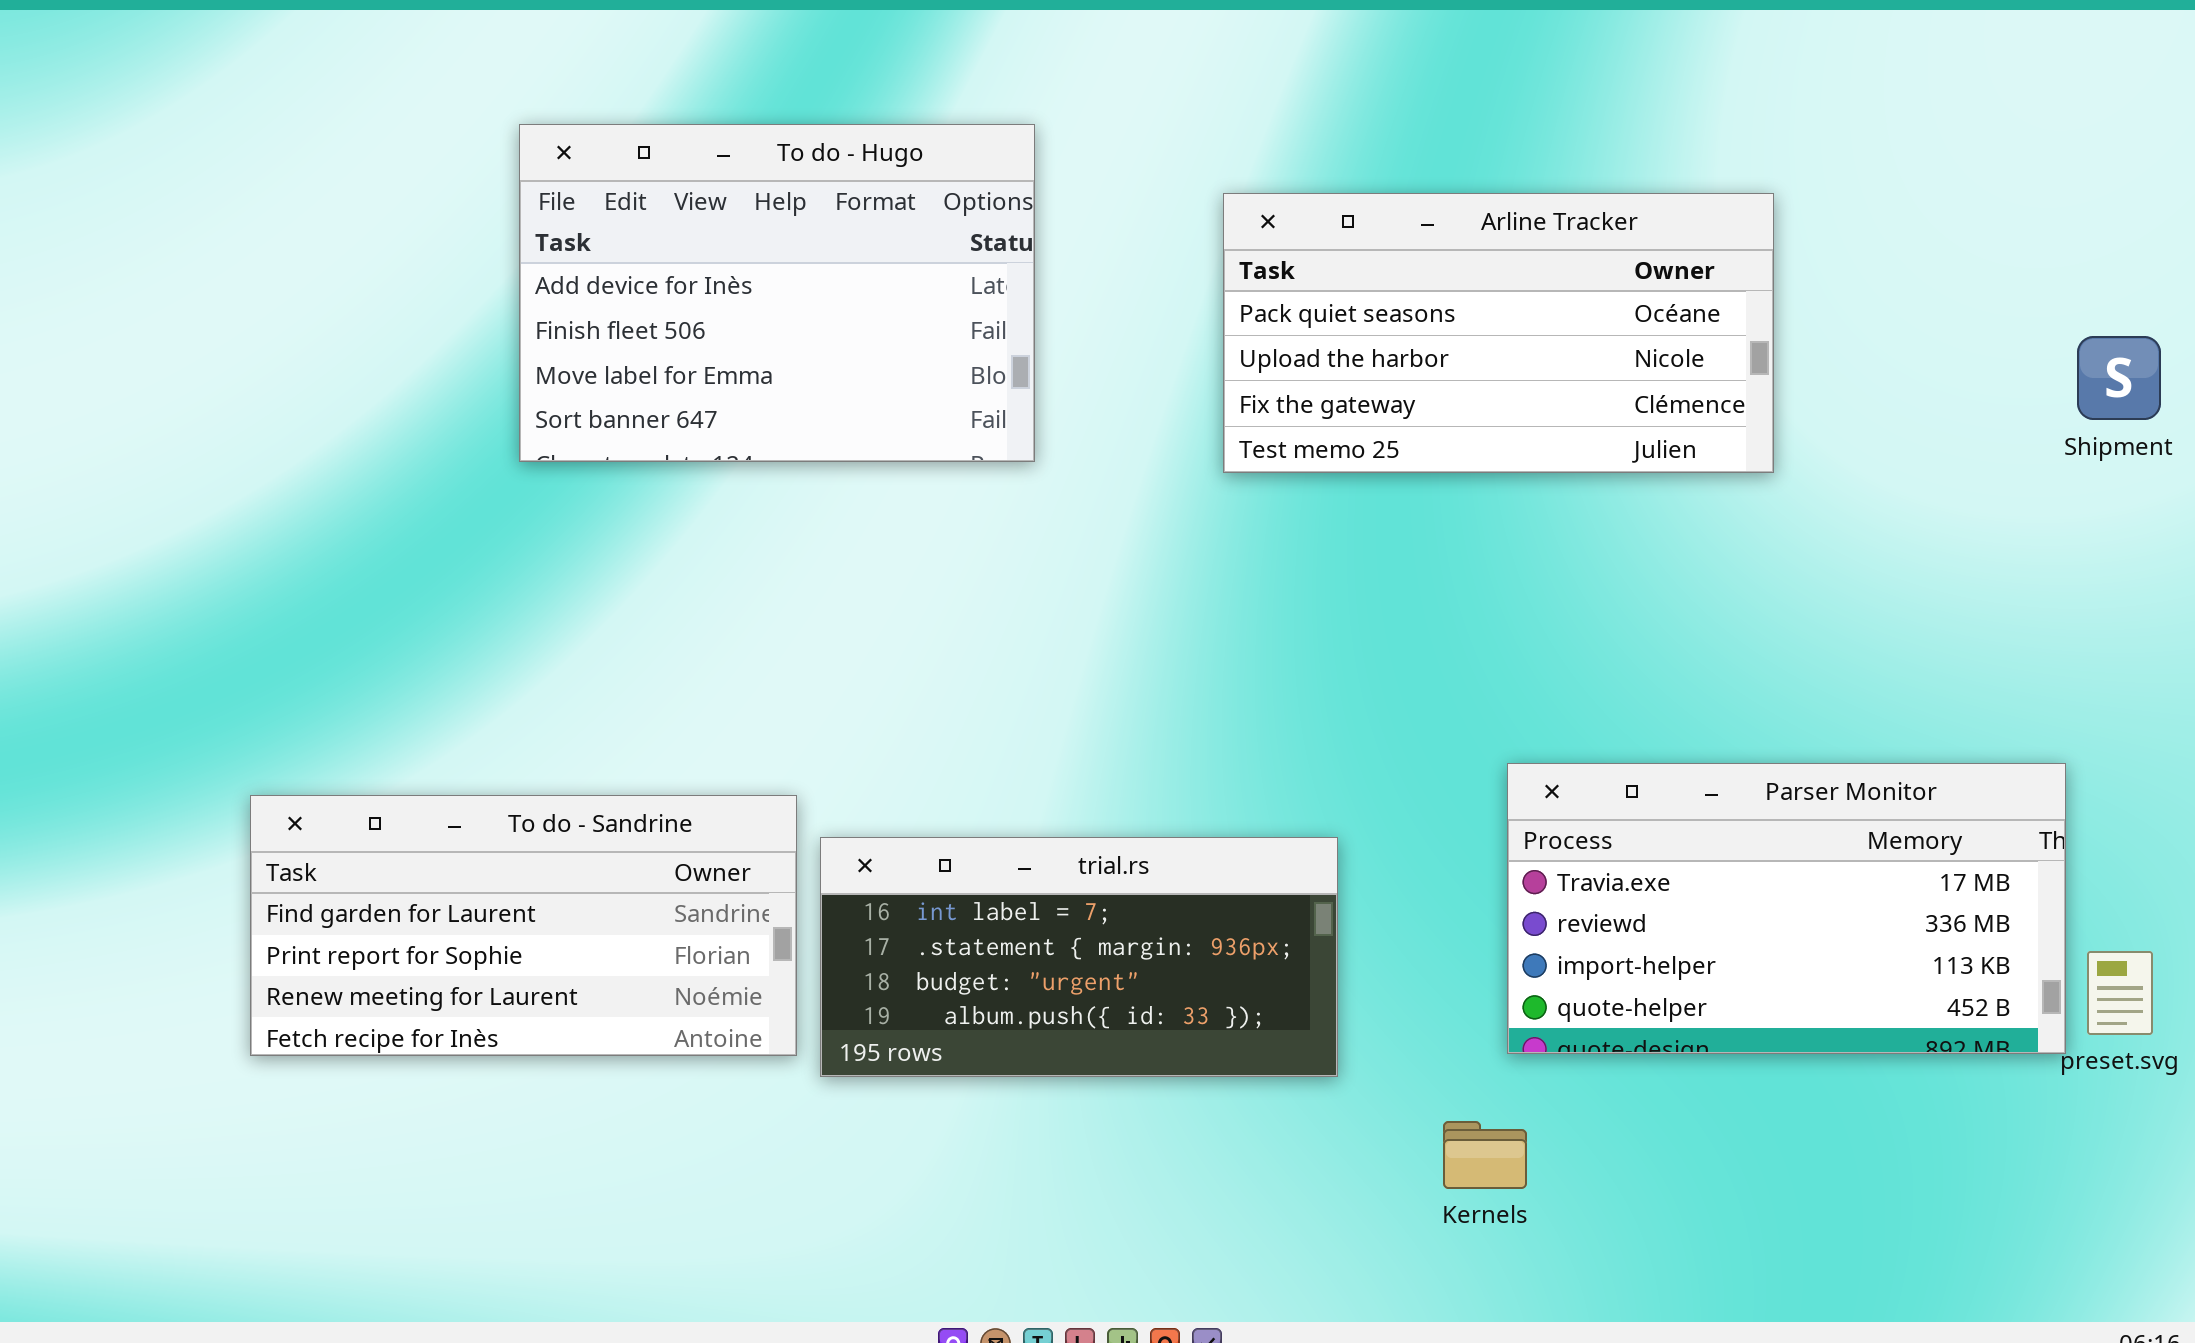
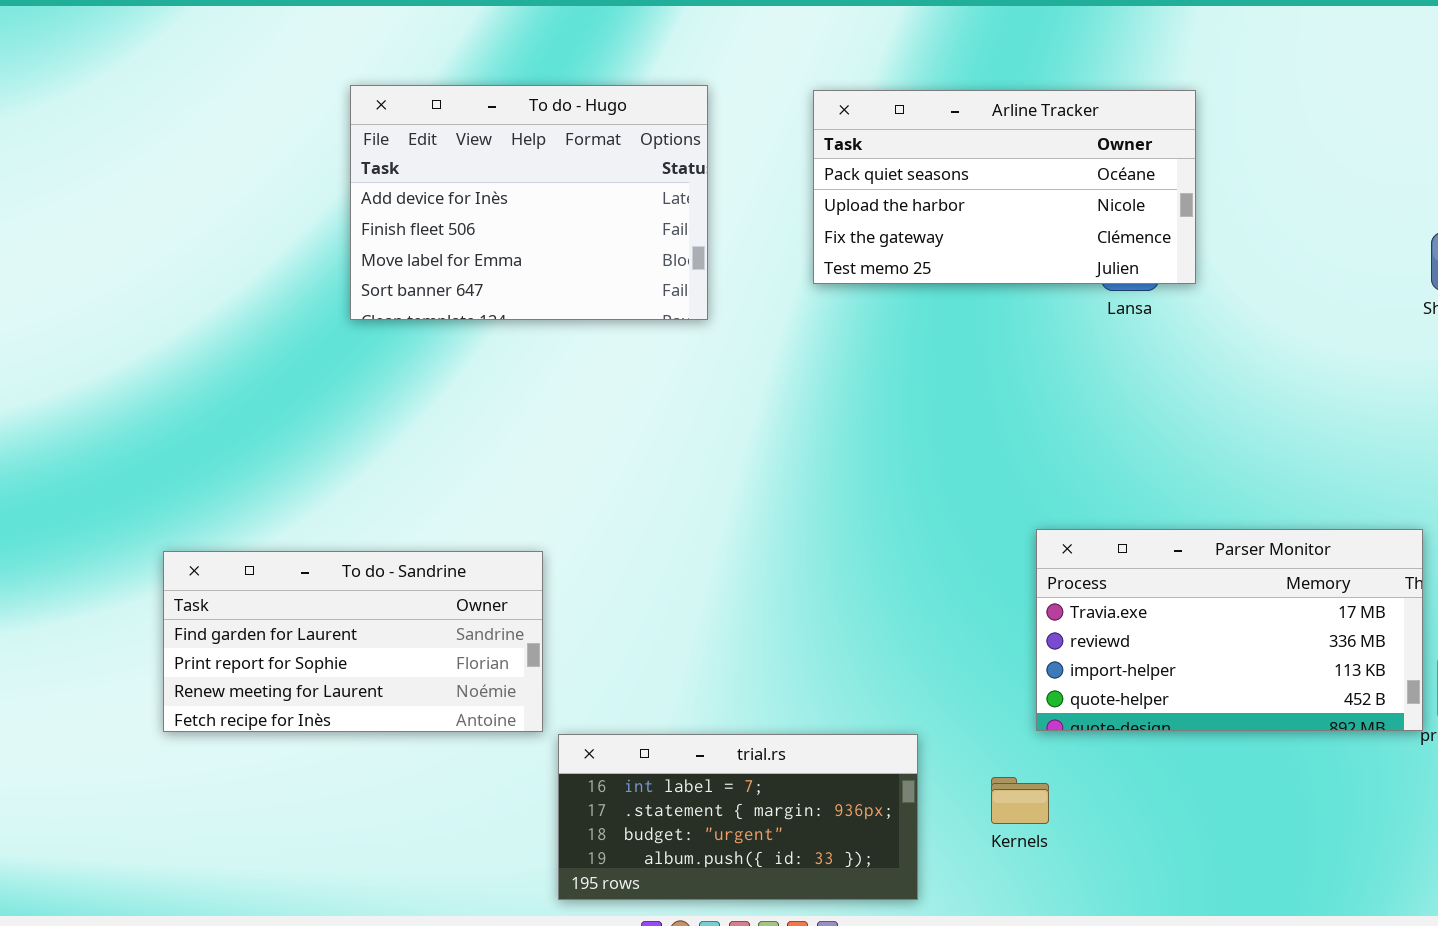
Arline Tracker: [1223,193,1774,473] -> [813,90,1196,284], moved
trial.rs: [820,837,1338,1077] -> [558,734,918,900], moved

